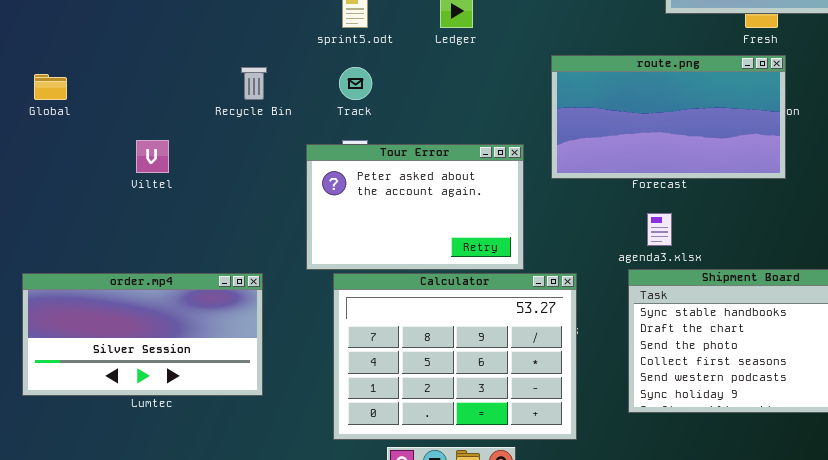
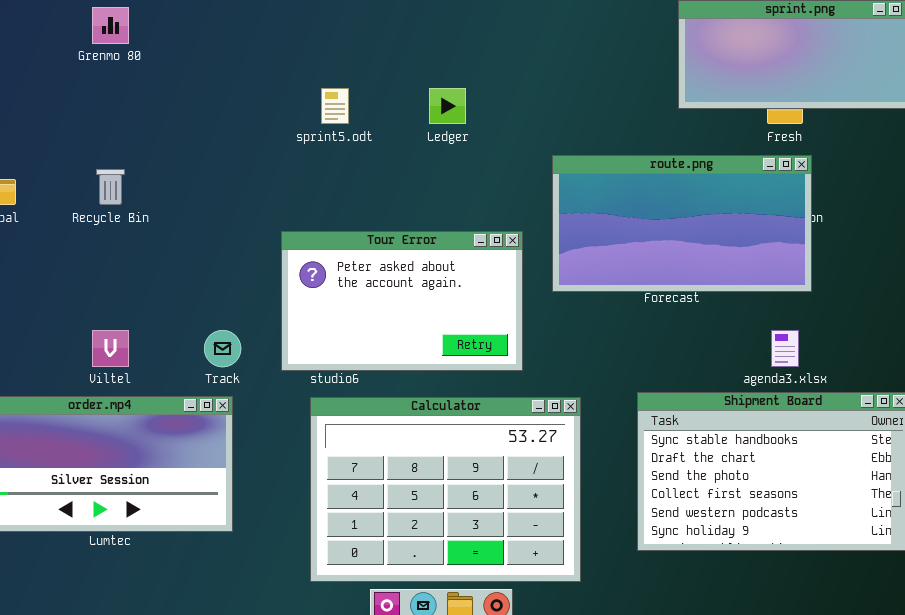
Recycle Bin: [241,67,267,100] -> [96,169,125,205], moved
Track: [339,67,372,100] -> [204,330,241,367], moved
Viltel: [136,140,169,173] -> [92,330,129,367], moved
Tour Error: [306,144,524,270] -> [281,231,523,371], moved
agenda3.xlsx: [647,213,672,246] -> [771,330,799,367], moved

